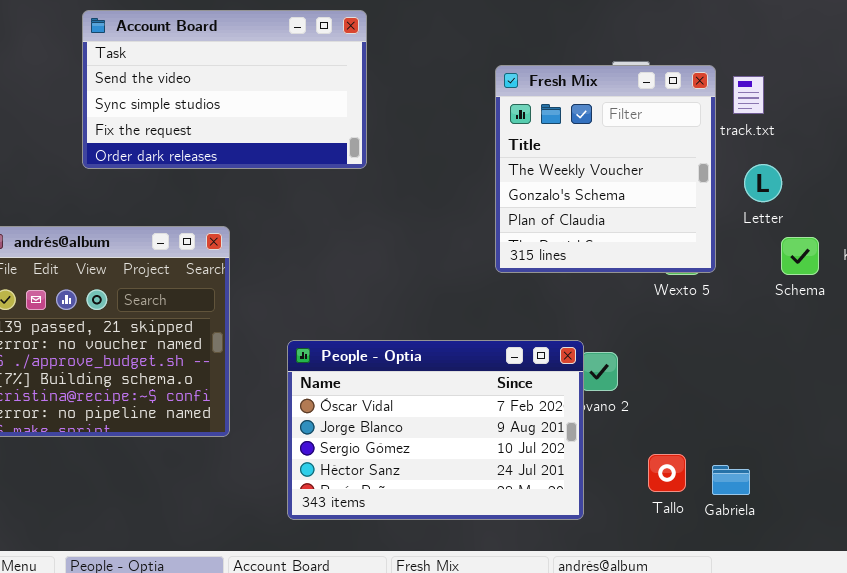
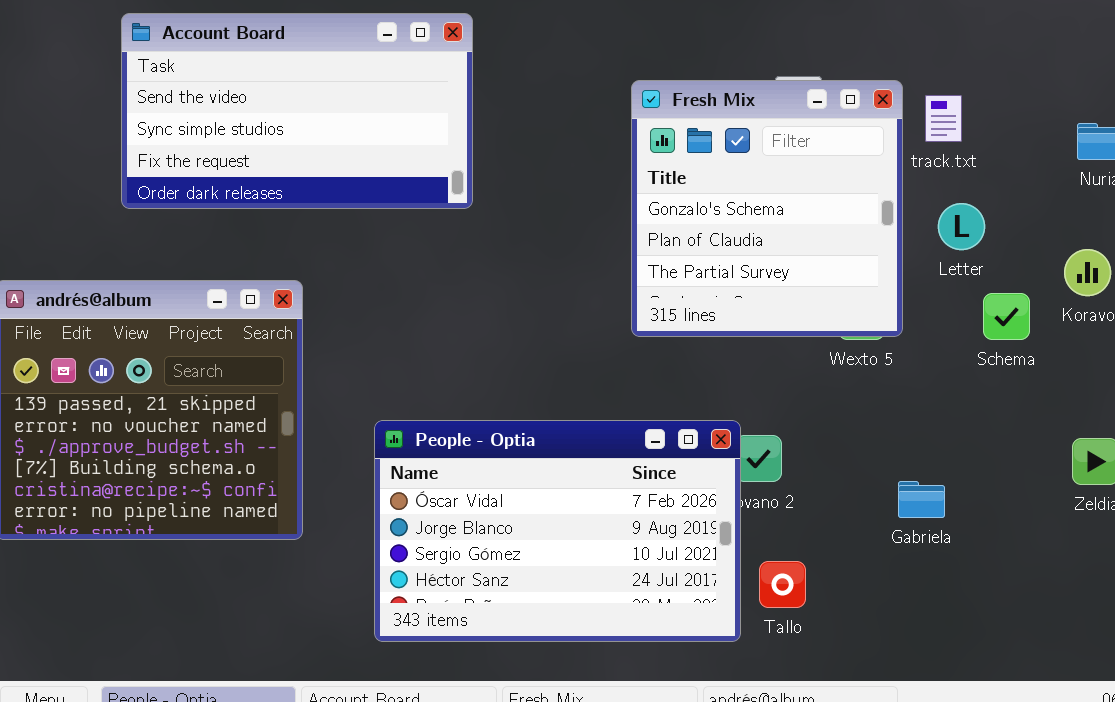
Fresh Mix: [495,65,716,273] -> [631,80,903,337], scrolled down 1 row
Tallo: [648,454,686,492] -> [759,561,806,608], moved
Gabriela: [712,465,750,495] -> [898,481,945,518], moved

